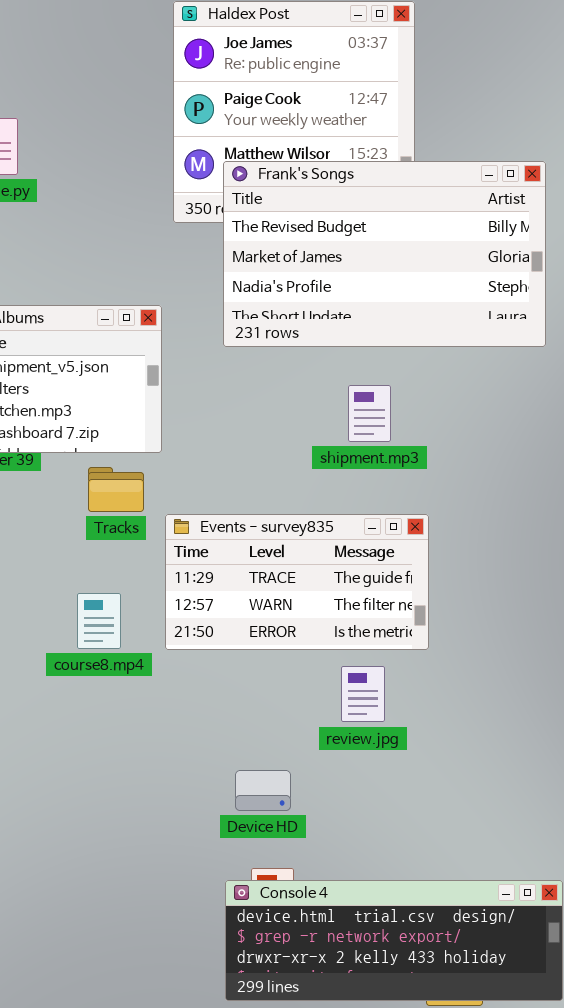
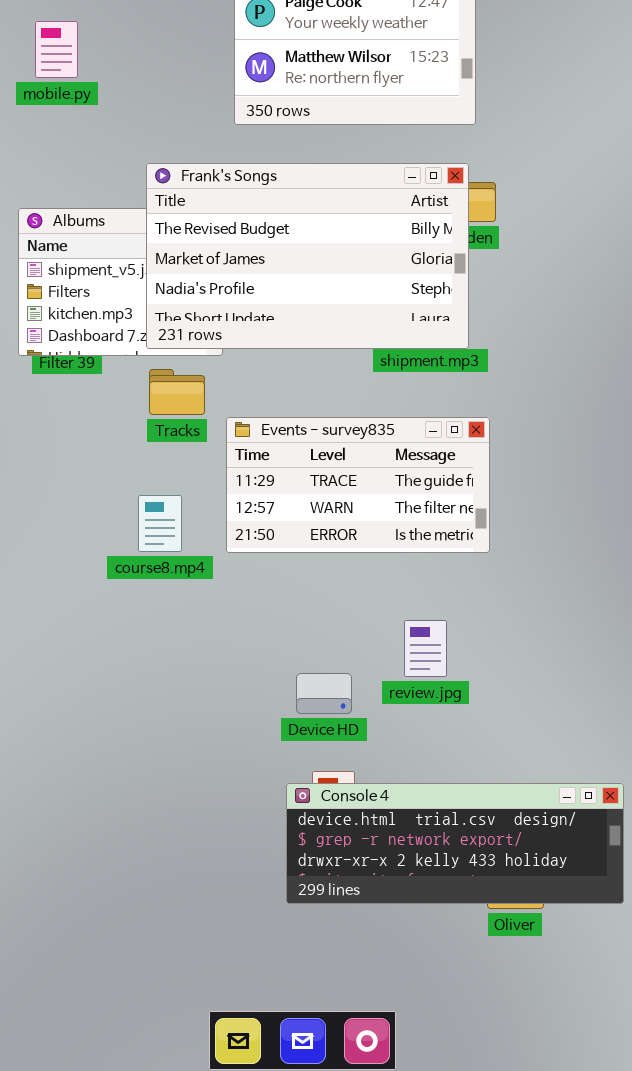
Frank's Songs: [223,161,546,347] -> [146,163,469,349], moved
review.jpg: [341,666,385,722] -> [404,620,447,677], moved

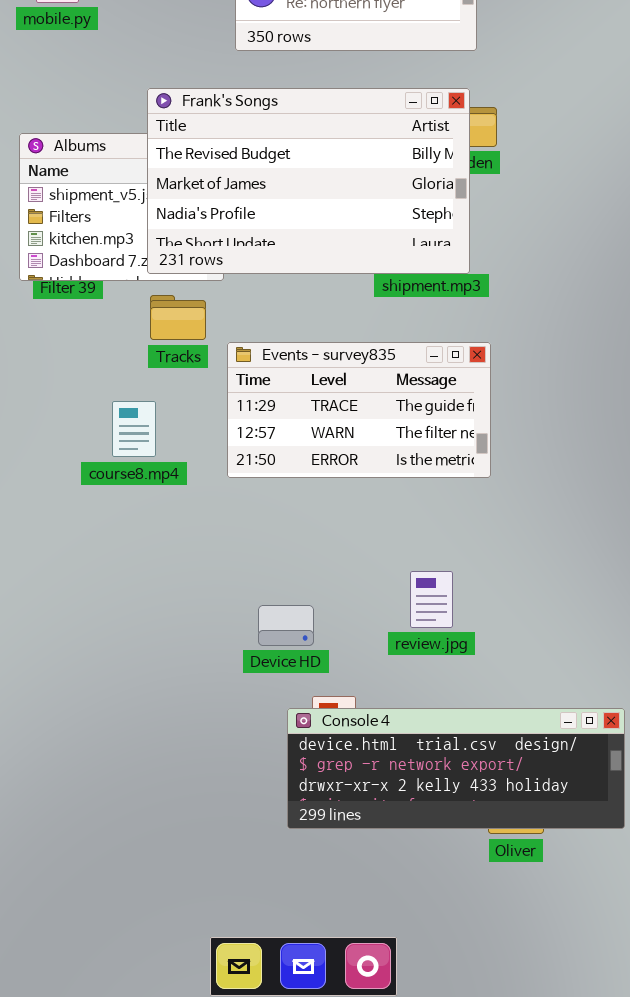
course8.mp4: [138,495,182,552] -> [112,401,156,457], moved
review.jpg: [404,620,447,677] -> [410,571,453,628], moved
Device HD: [296,673,352,714] -> [258,605,314,646], moved

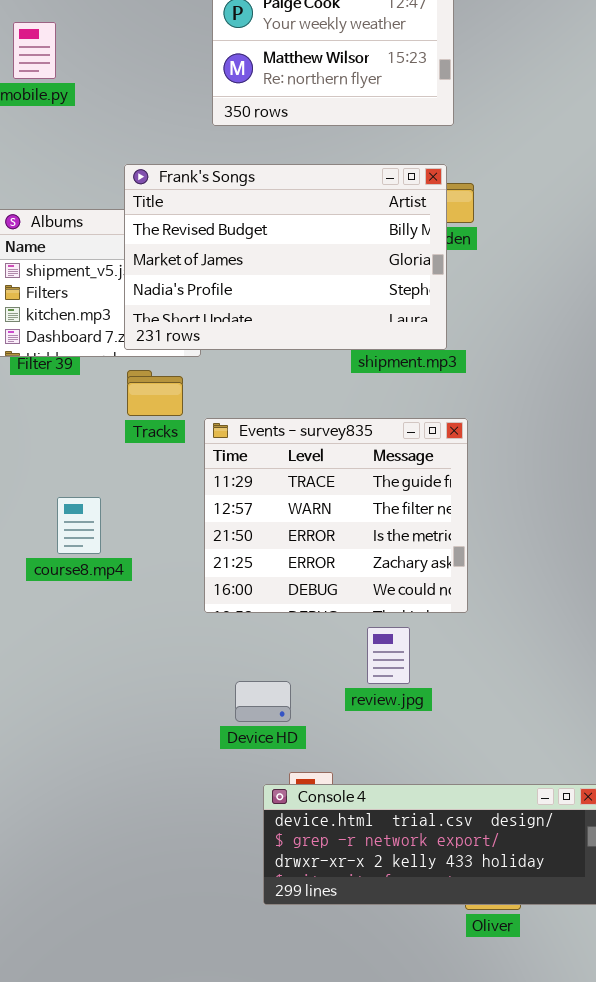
Events - survey835: [227,342,491,478] -> [204,418,468,613], resized
course8.mp4: [112,401,156,457] -> [57,497,101,554], moved
review.jpg: [410,571,453,628] -> [367,627,410,684], moved

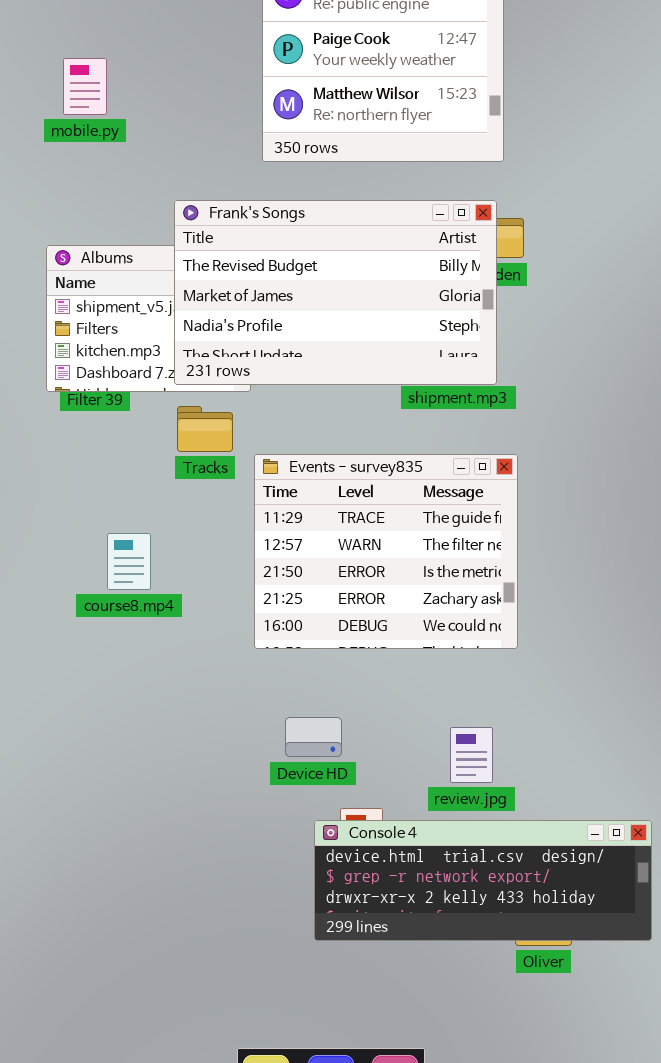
review.jpg: [367,627,410,684] -> [450,727,493,783], moved

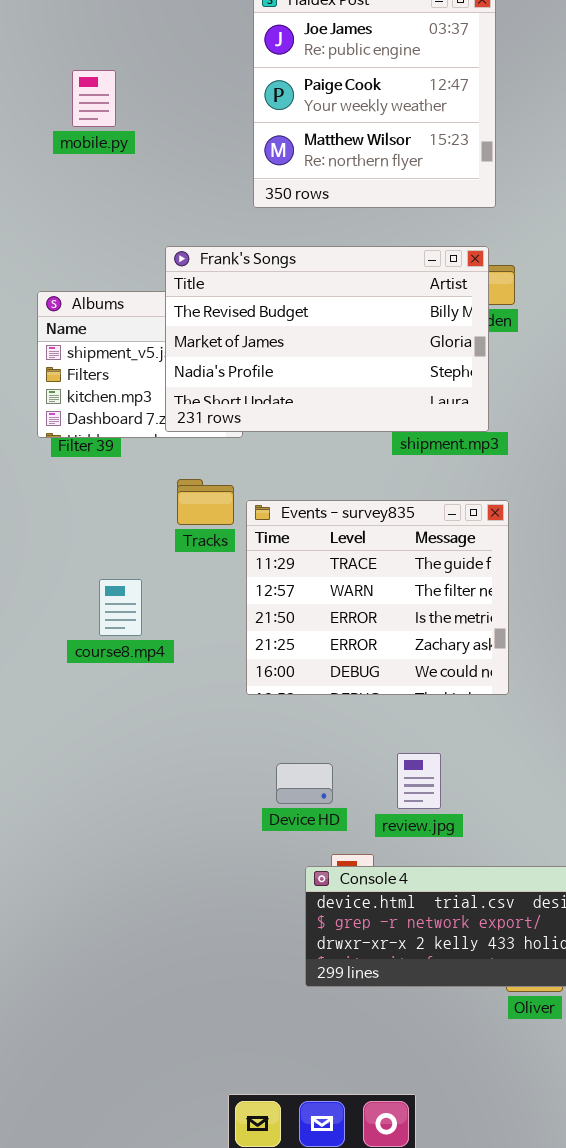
mobile.py: [63,58,107,115] -> [72,70,116,127], moved
Tracks: [177,406,233,452] -> [177,479,234,525], moved
review.jpg: [450,727,493,783] -> [397,753,441,809], moved

